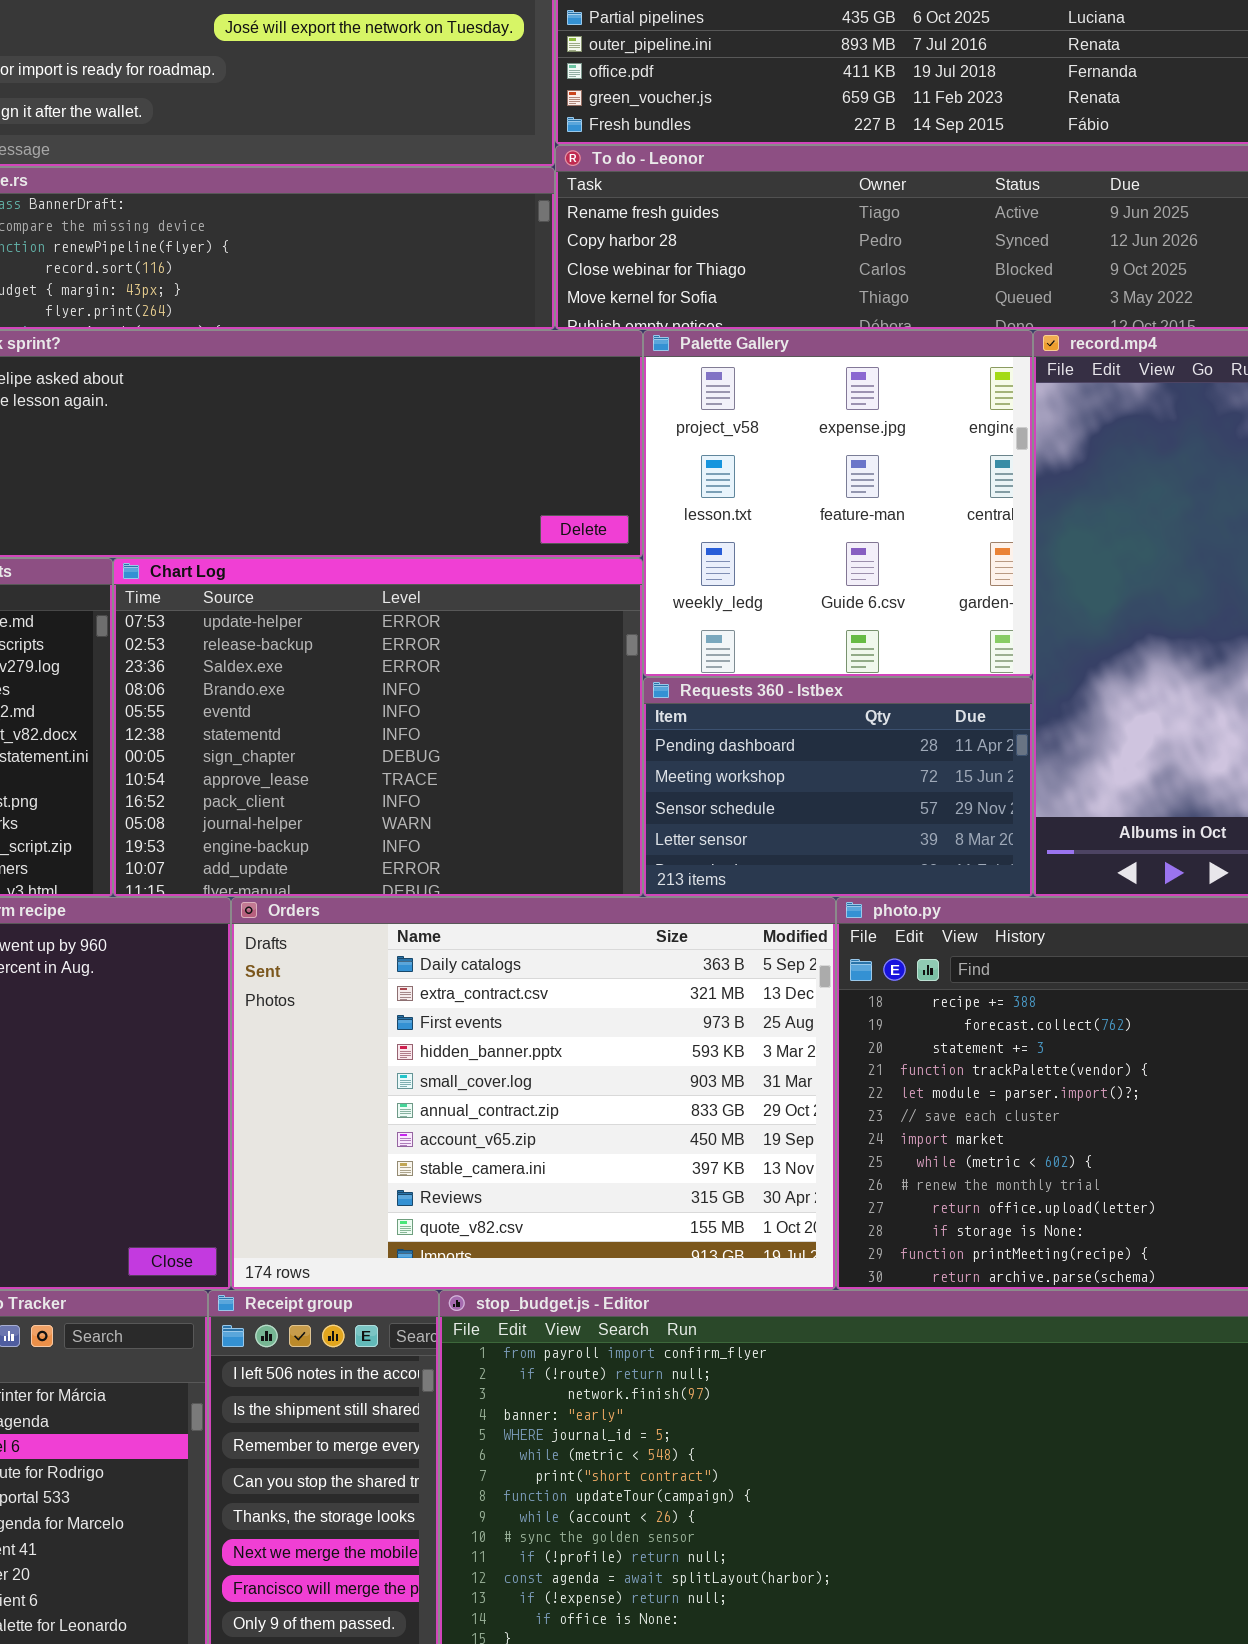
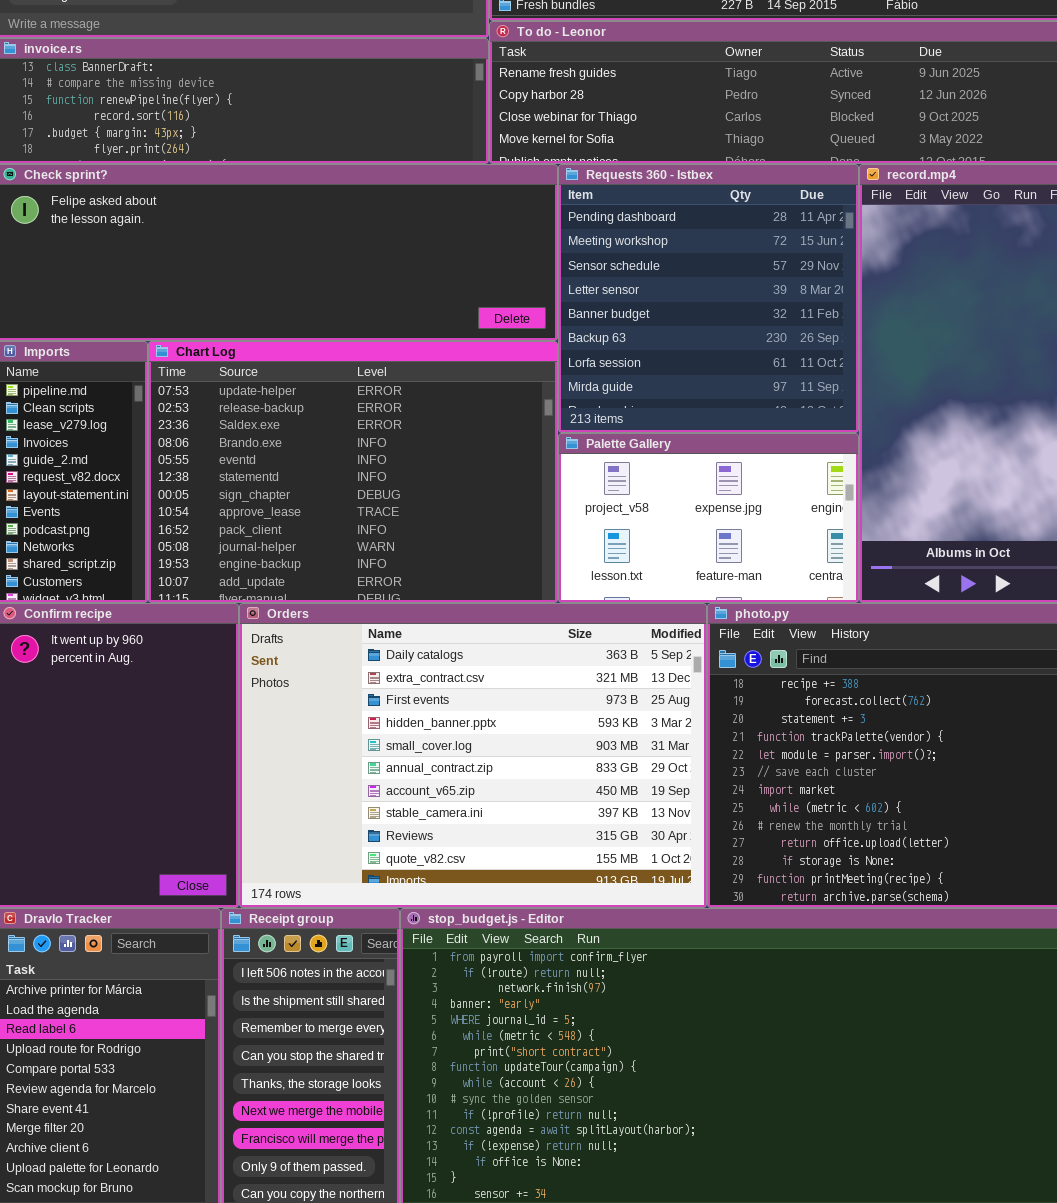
Palette Gallery: [643,330,1033,677] -> [558,433,859,603], moved, resized
Requests 360 - Istbex: [643,677,1033,897] -> [558,164,859,433], moved, resized

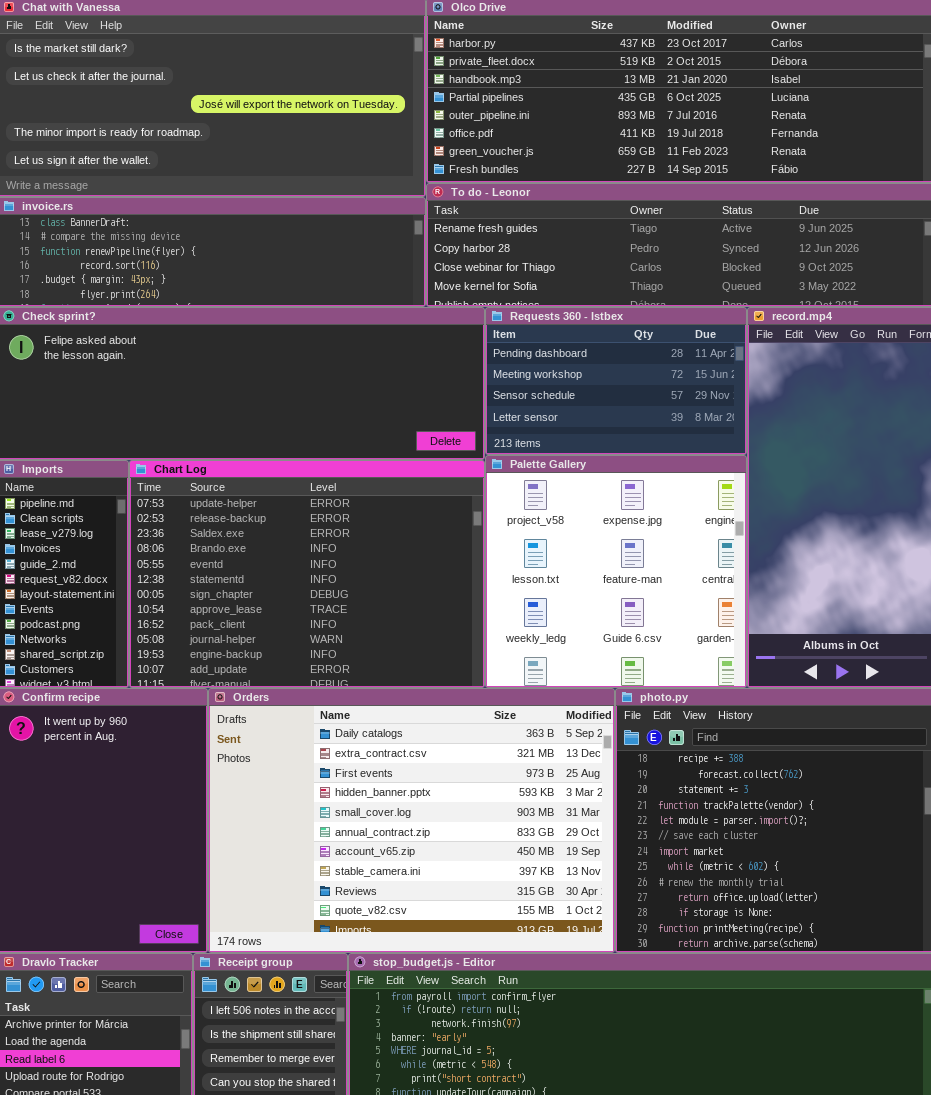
Requests 360 - Istbex: [558,164,859,433] -> [485,307,747,455], resized
Palette Gallery: [558,433,859,603] -> [485,455,747,688], resized

